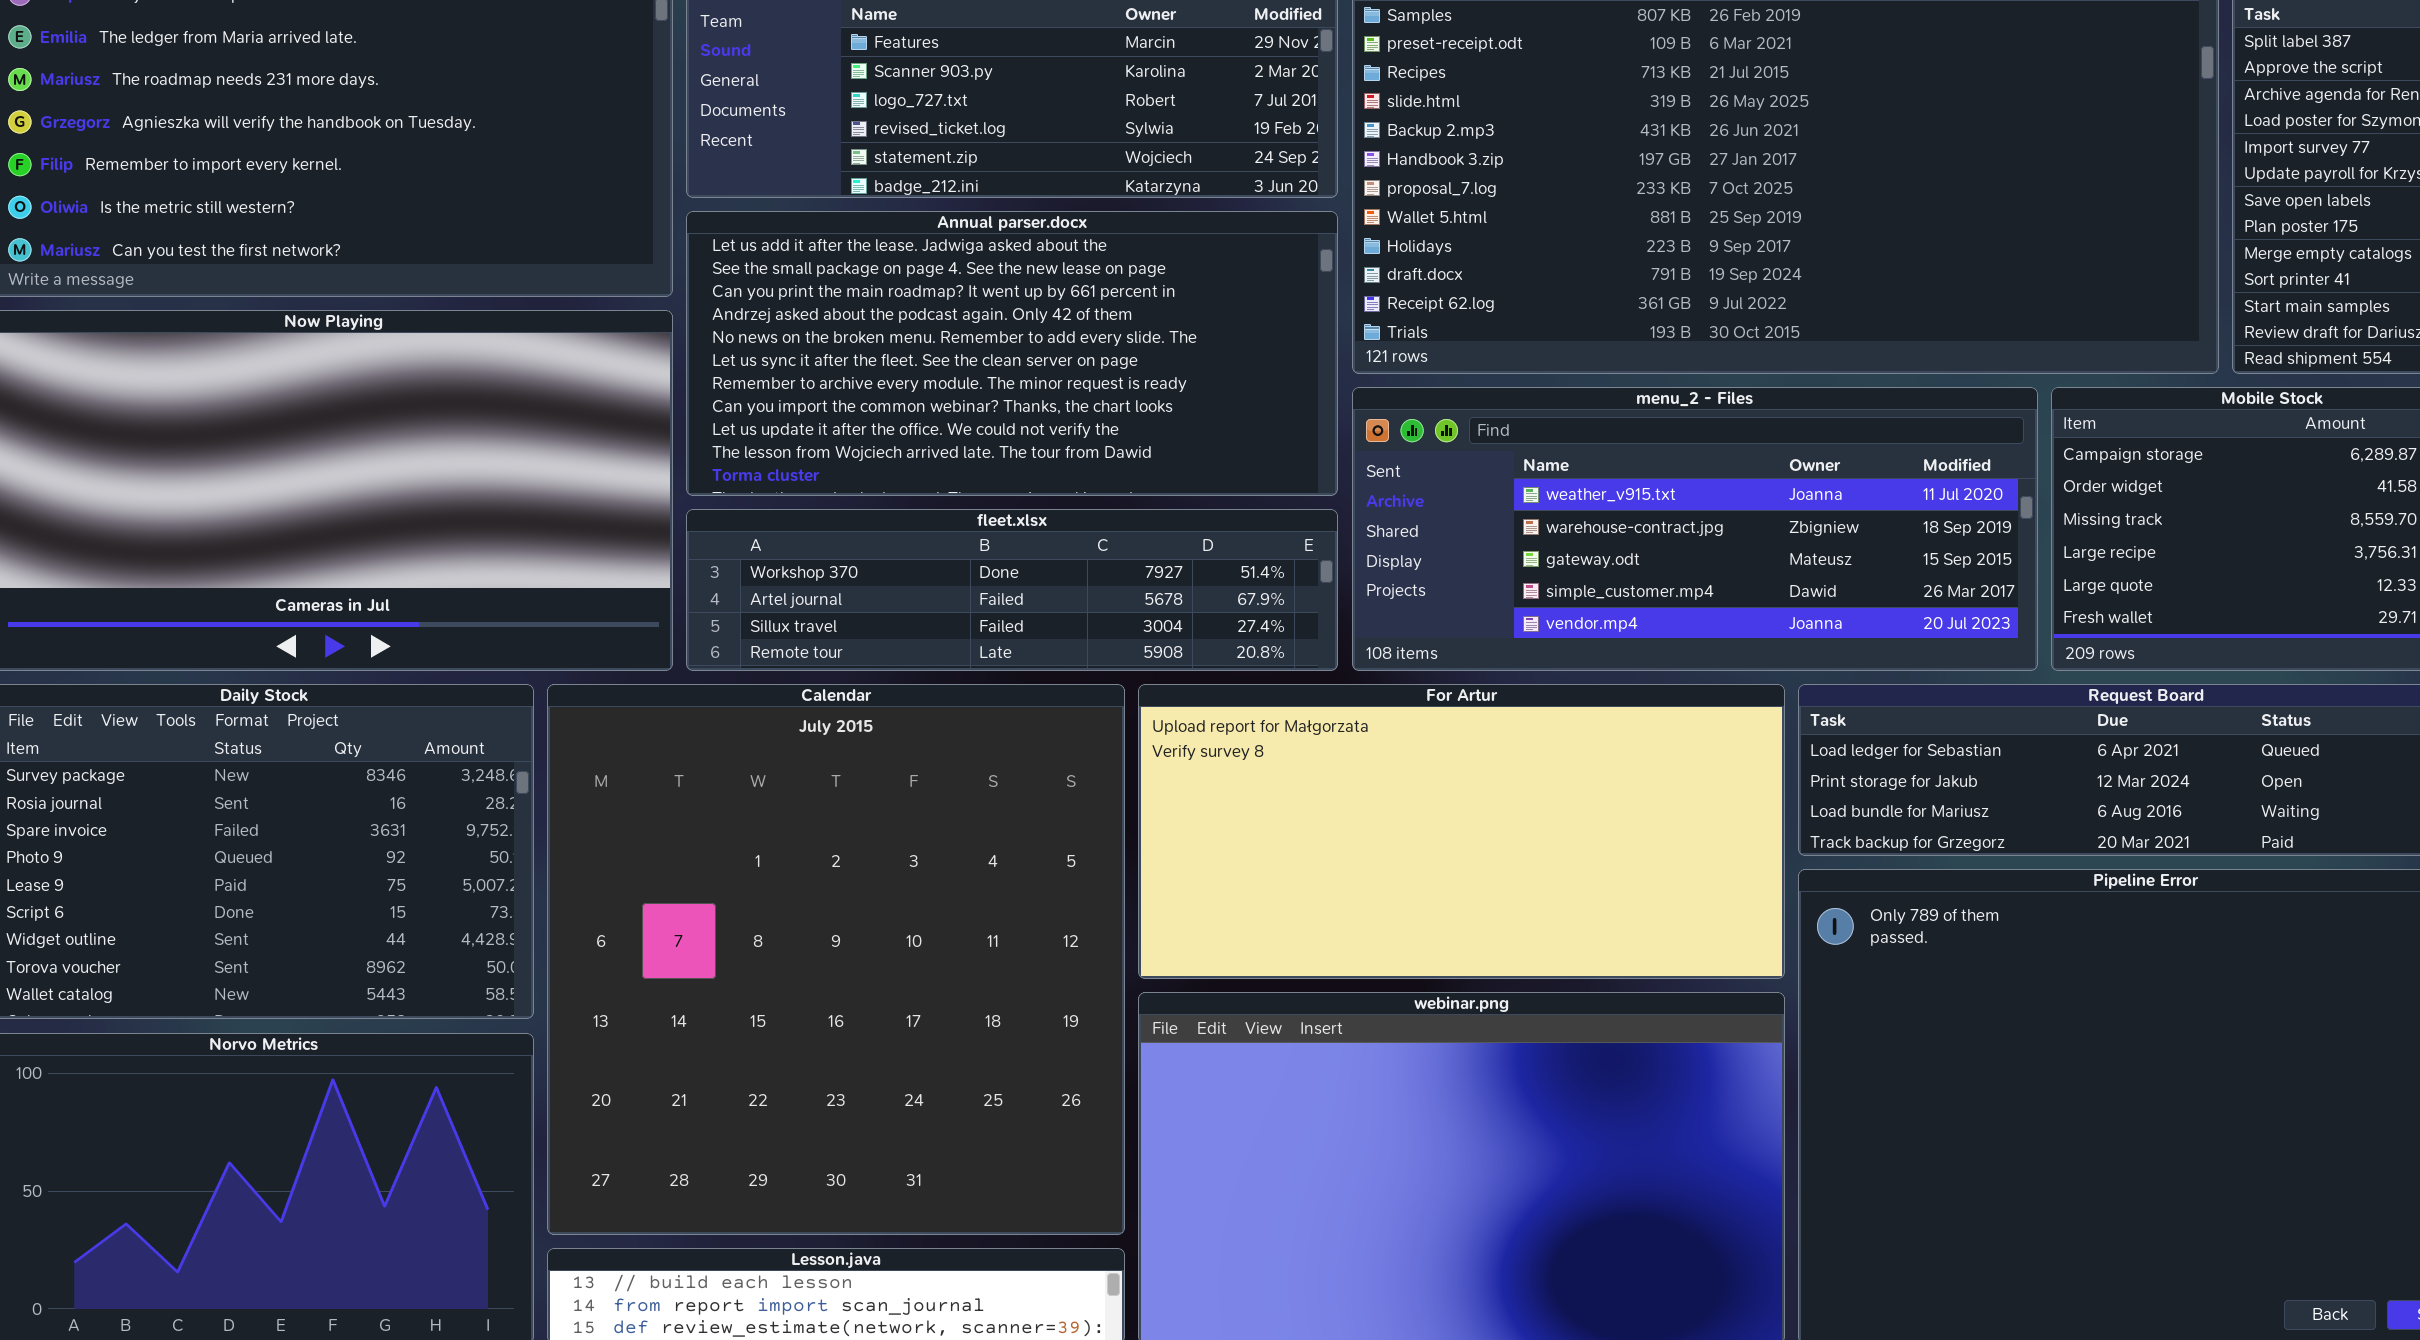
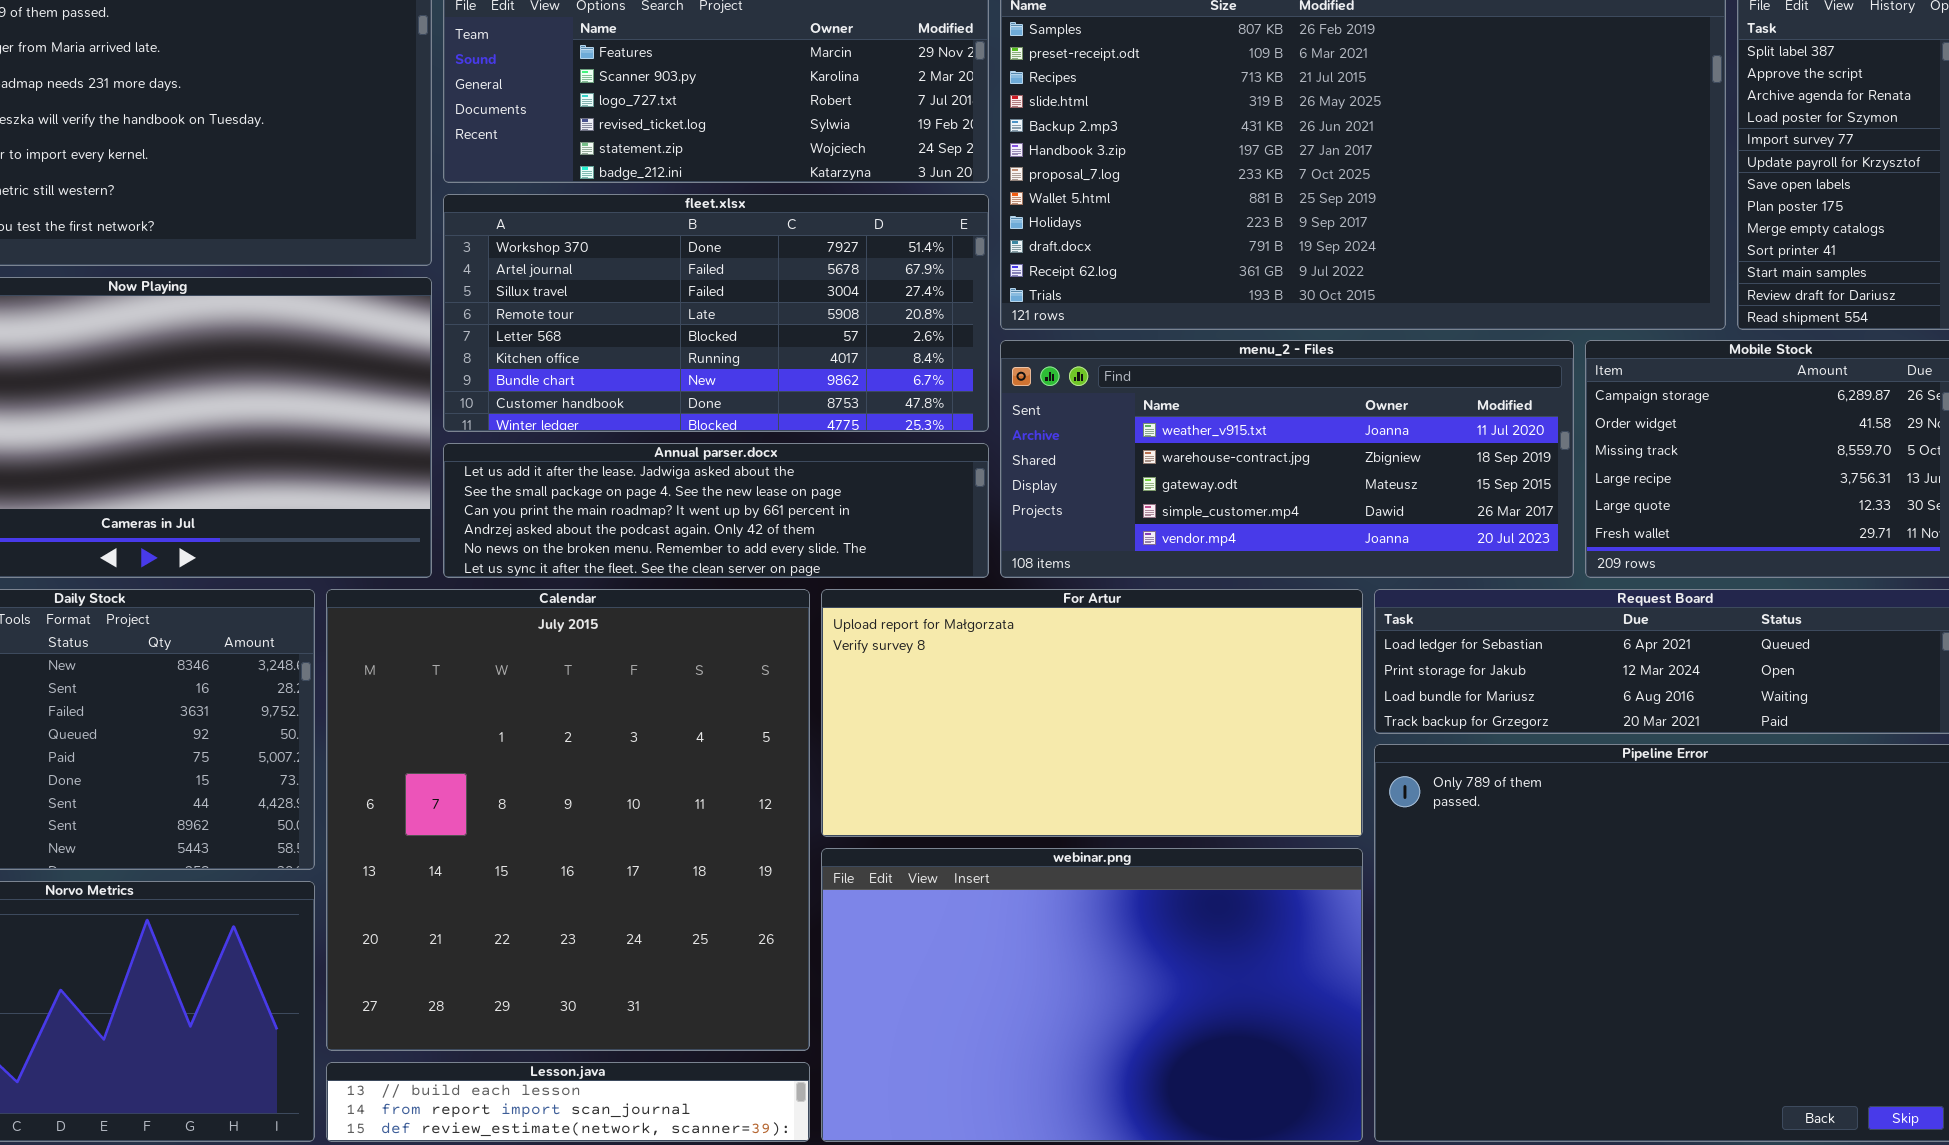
Annual parser.docx: [686,211,1338,496] -> [443,443,989,578], moved, resized
fleet.xlsx: [686,509,1338,671] -> [443,194,989,432], moved, resized

